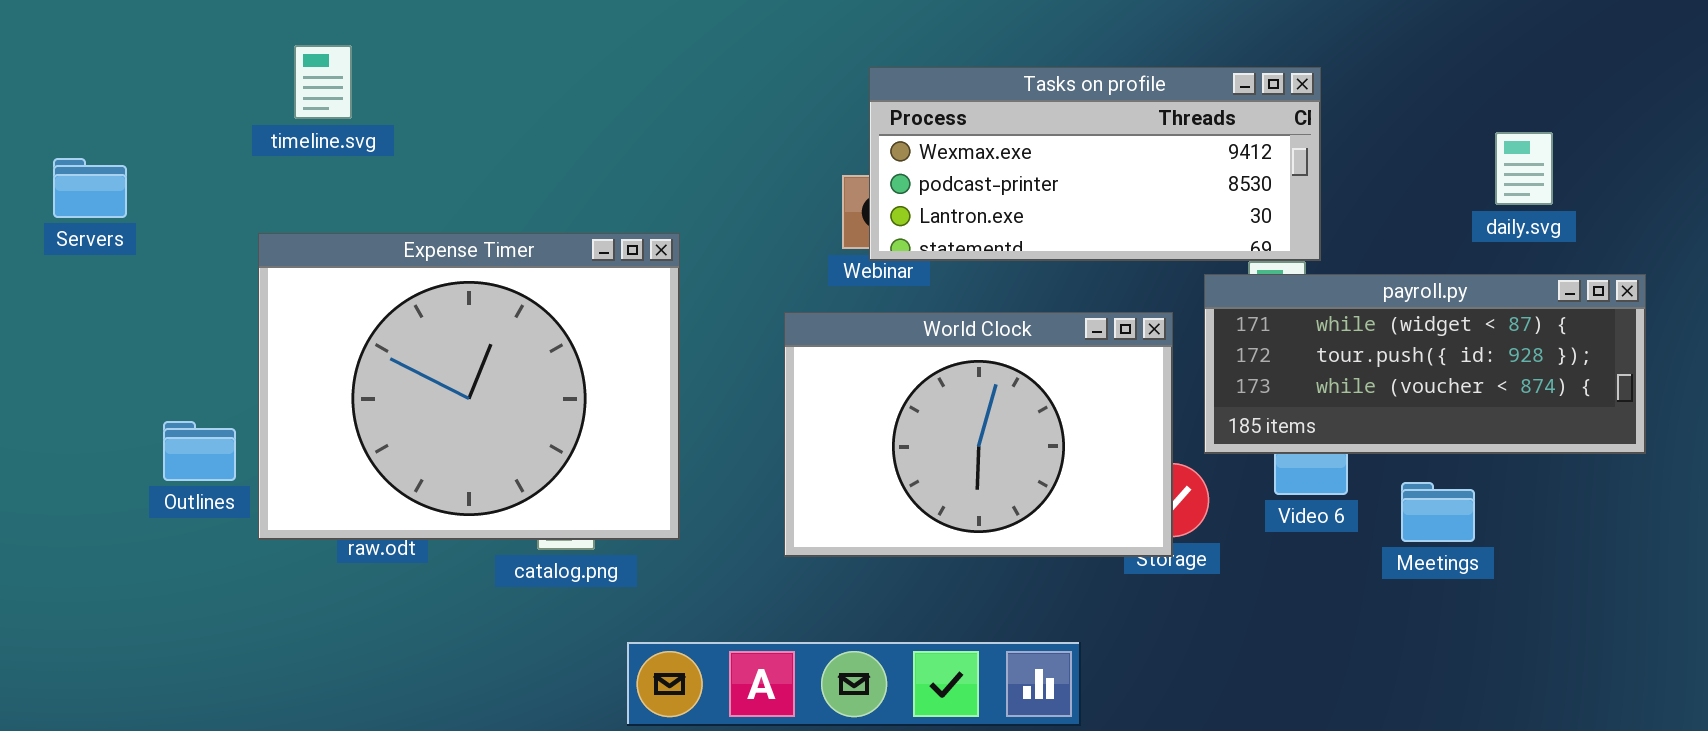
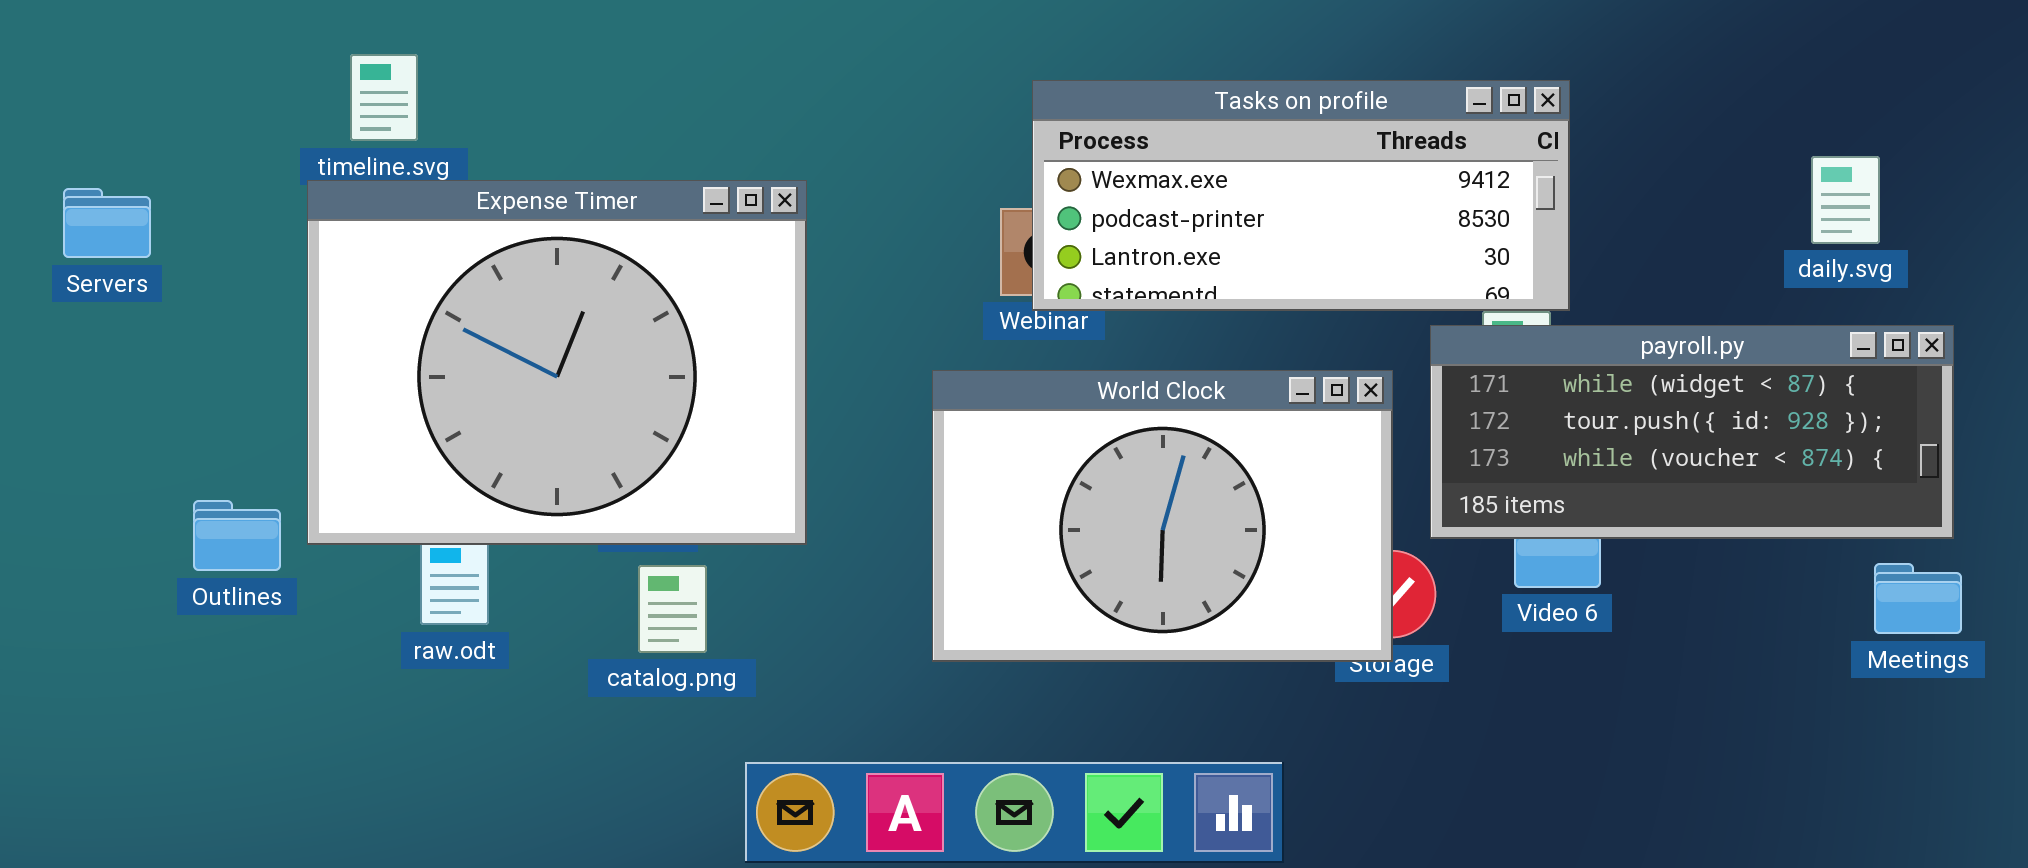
daily.svg: [1495,132,1553,205] -> [1811,156,1880,244], moved
Expense Timer: [258,233,680,540] -> [307,180,807,545], moved
Meetings: [1401,482,1475,542] -> [1874,563,1962,634], moved

